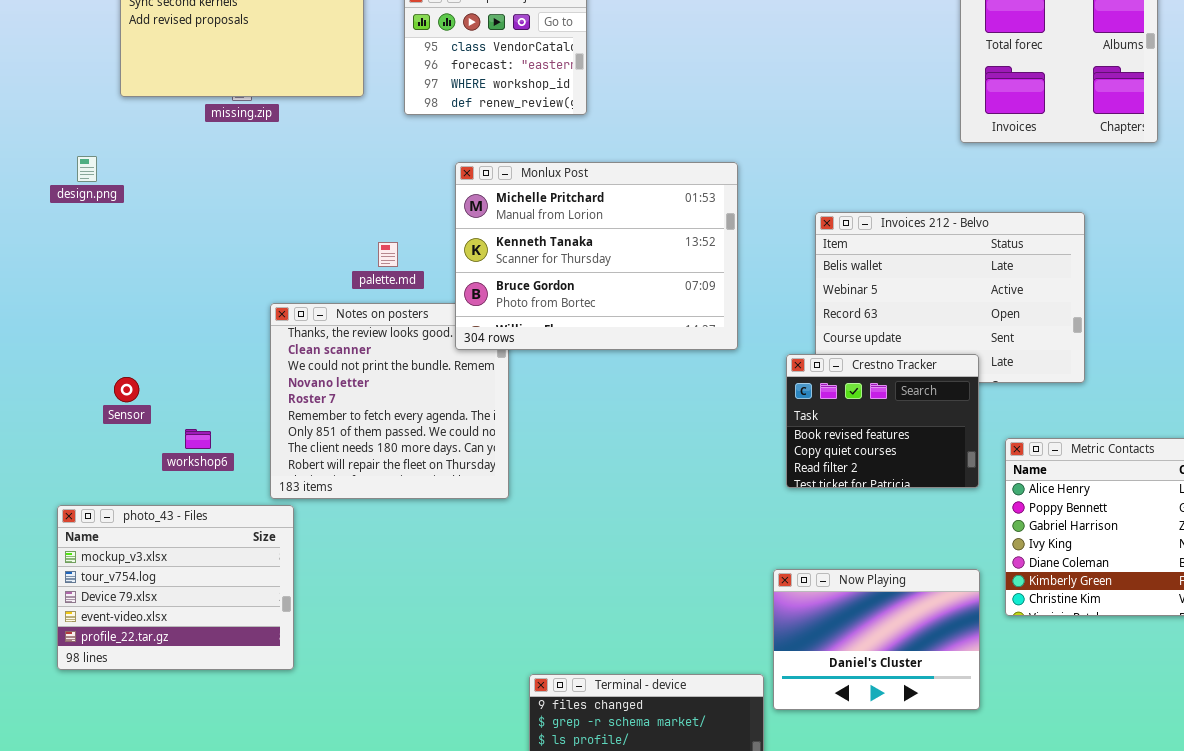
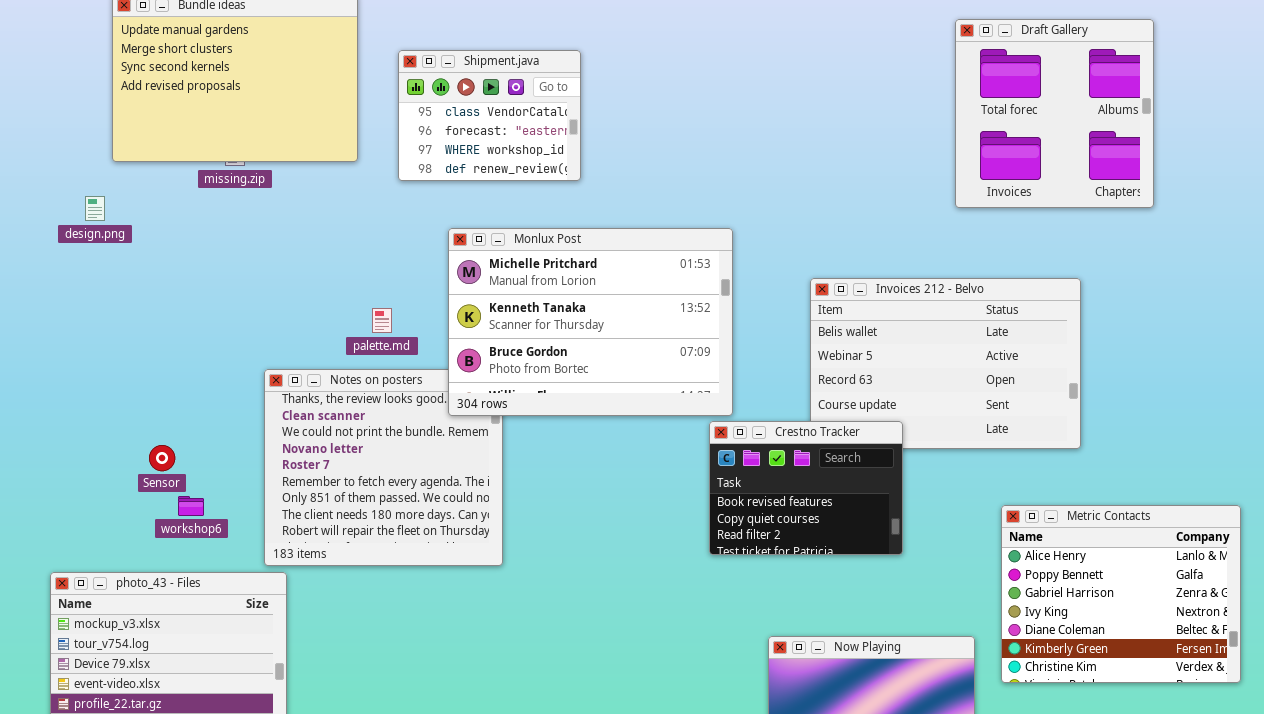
design.png: [77,156,97,182] -> [85,196,105,221], moved
Crestno Tracker: [786,354,979,488] -> [709,421,903,555], moved
Sensor: [114,377,139,402] -> [149,445,175,471], moved

